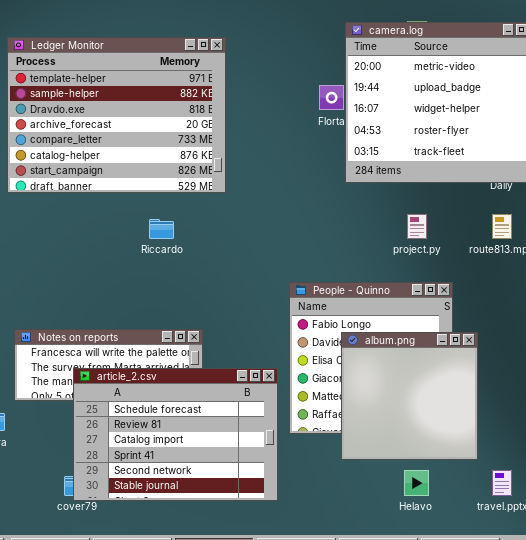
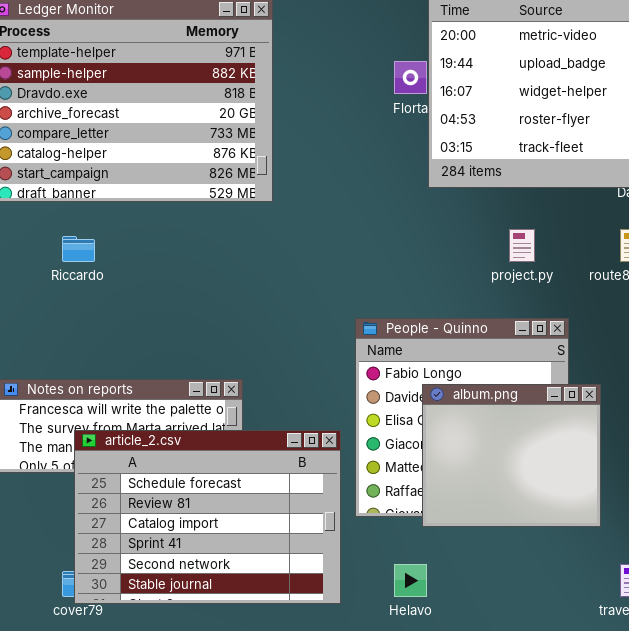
Riccardo: [149,219,174,239] -> [62,236,95,262], moved
album.png: [341,332,478,460] -> [422,384,601,527], resized
Helavo: [404,470,429,496] -> [394,564,427,597], moved

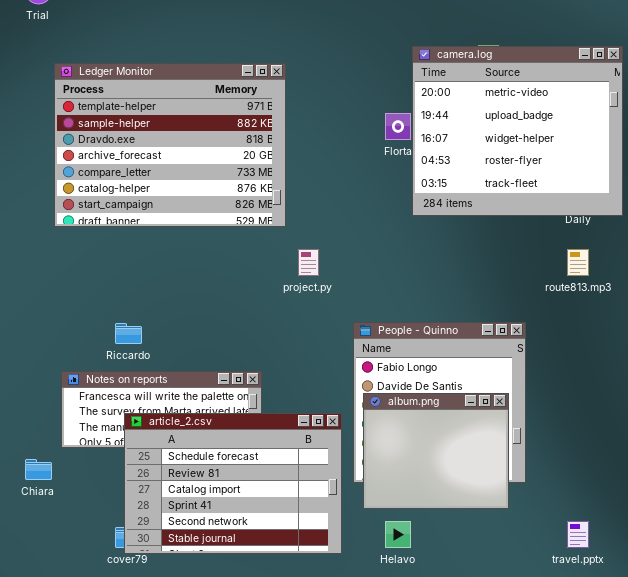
project.py: [509,229,535,262] -> [298,249,319,276], moved
Riccardo: [62,236,95,262] -> [115,323,142,344], moved
album.png: [422,384,601,527] -> [363,393,509,509], moved

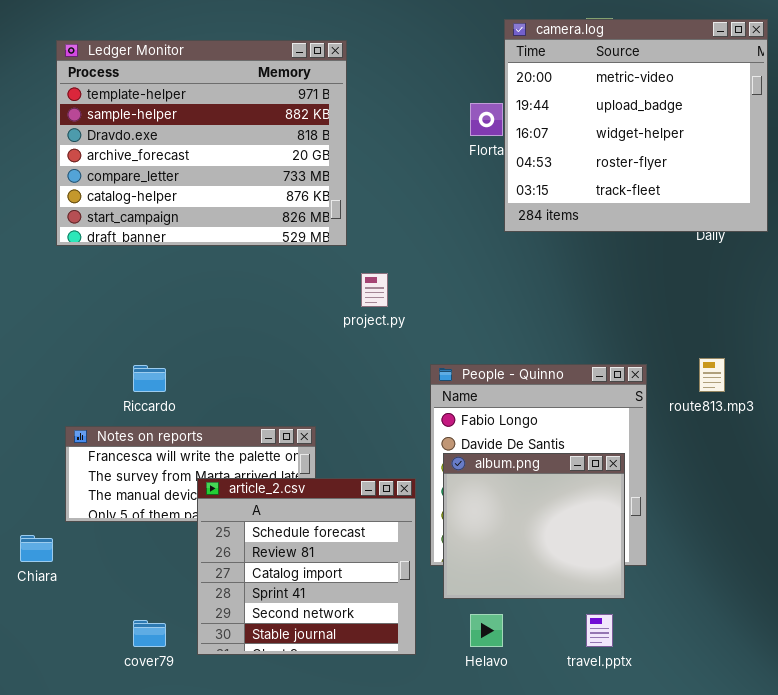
route813.mp3: [567,249,589,276] -> [699,358,725,392], moved
article_2.csv: [124,413,342,554] -> [197,478,416,655], resized
travel.pptx: [567,521,589,548] -> [586,614,613,647], moved

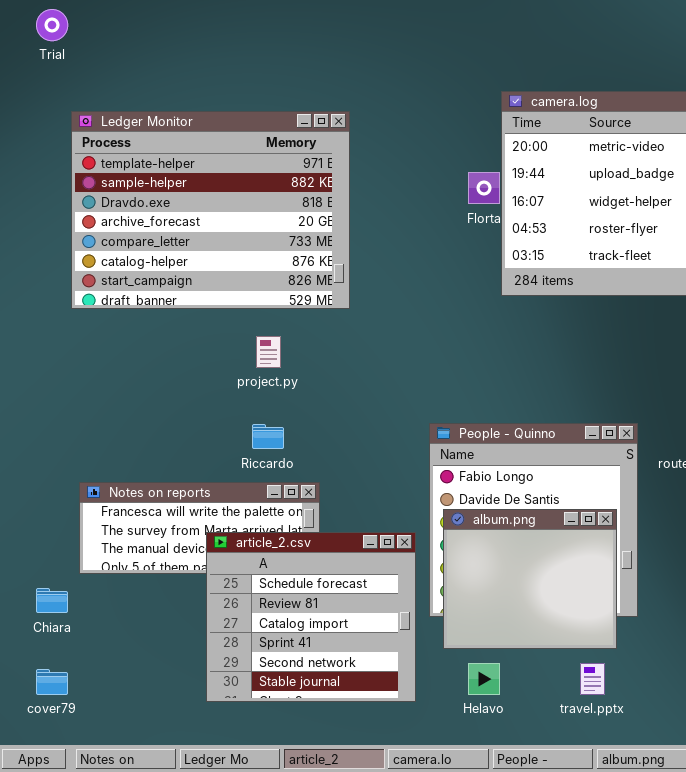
project.py: [361,273,388,307] -> [256,336,281,368], moved
Riccardo: [133,365,166,392] -> [252,424,284,449], moved
cover79: [133,620,166,647] -> [36,669,68,695], moved

